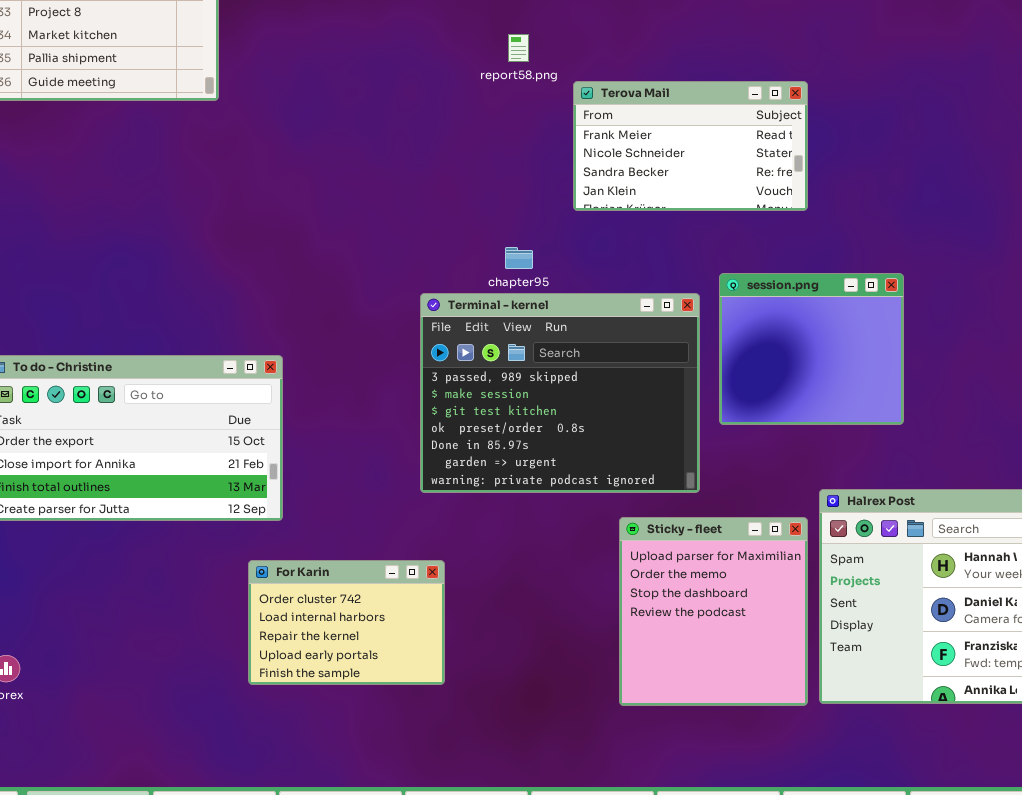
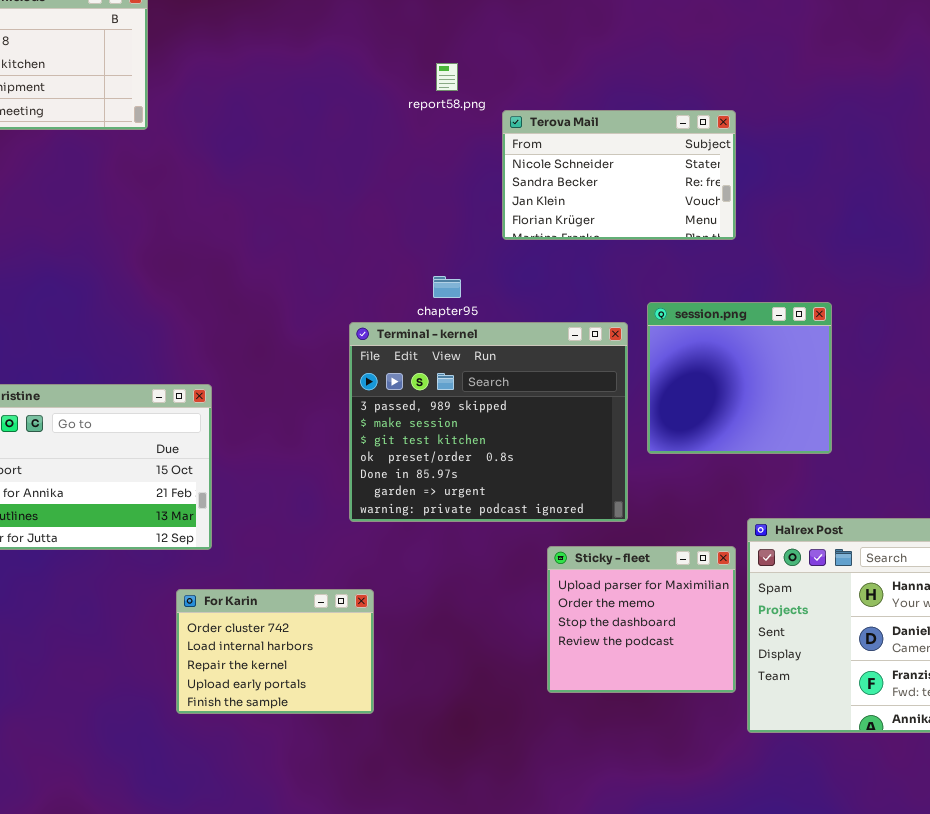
Terova Mail: [573,81,808,211] -> [502,110,736,240], scrolled down 1 row
Sticky - fleet: [619,517,808,706] -> [547,546,736,693], resized

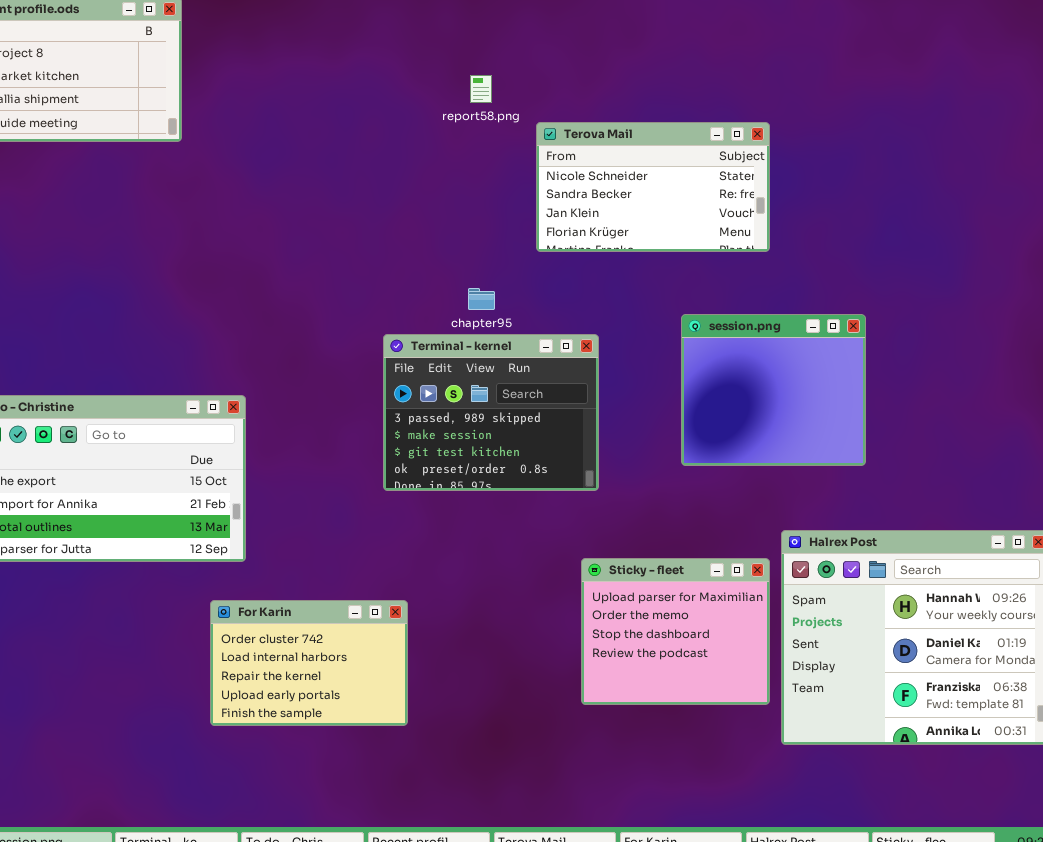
Terminal - kernel: [349,322,628,522] -> [383,334,599,491], resized

